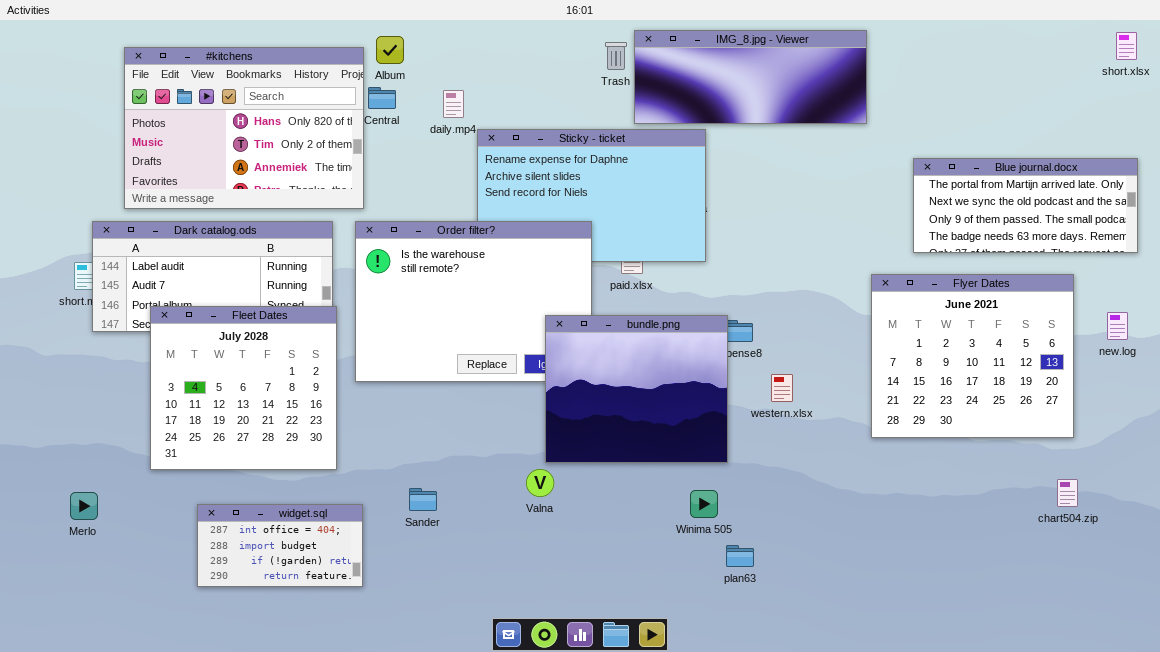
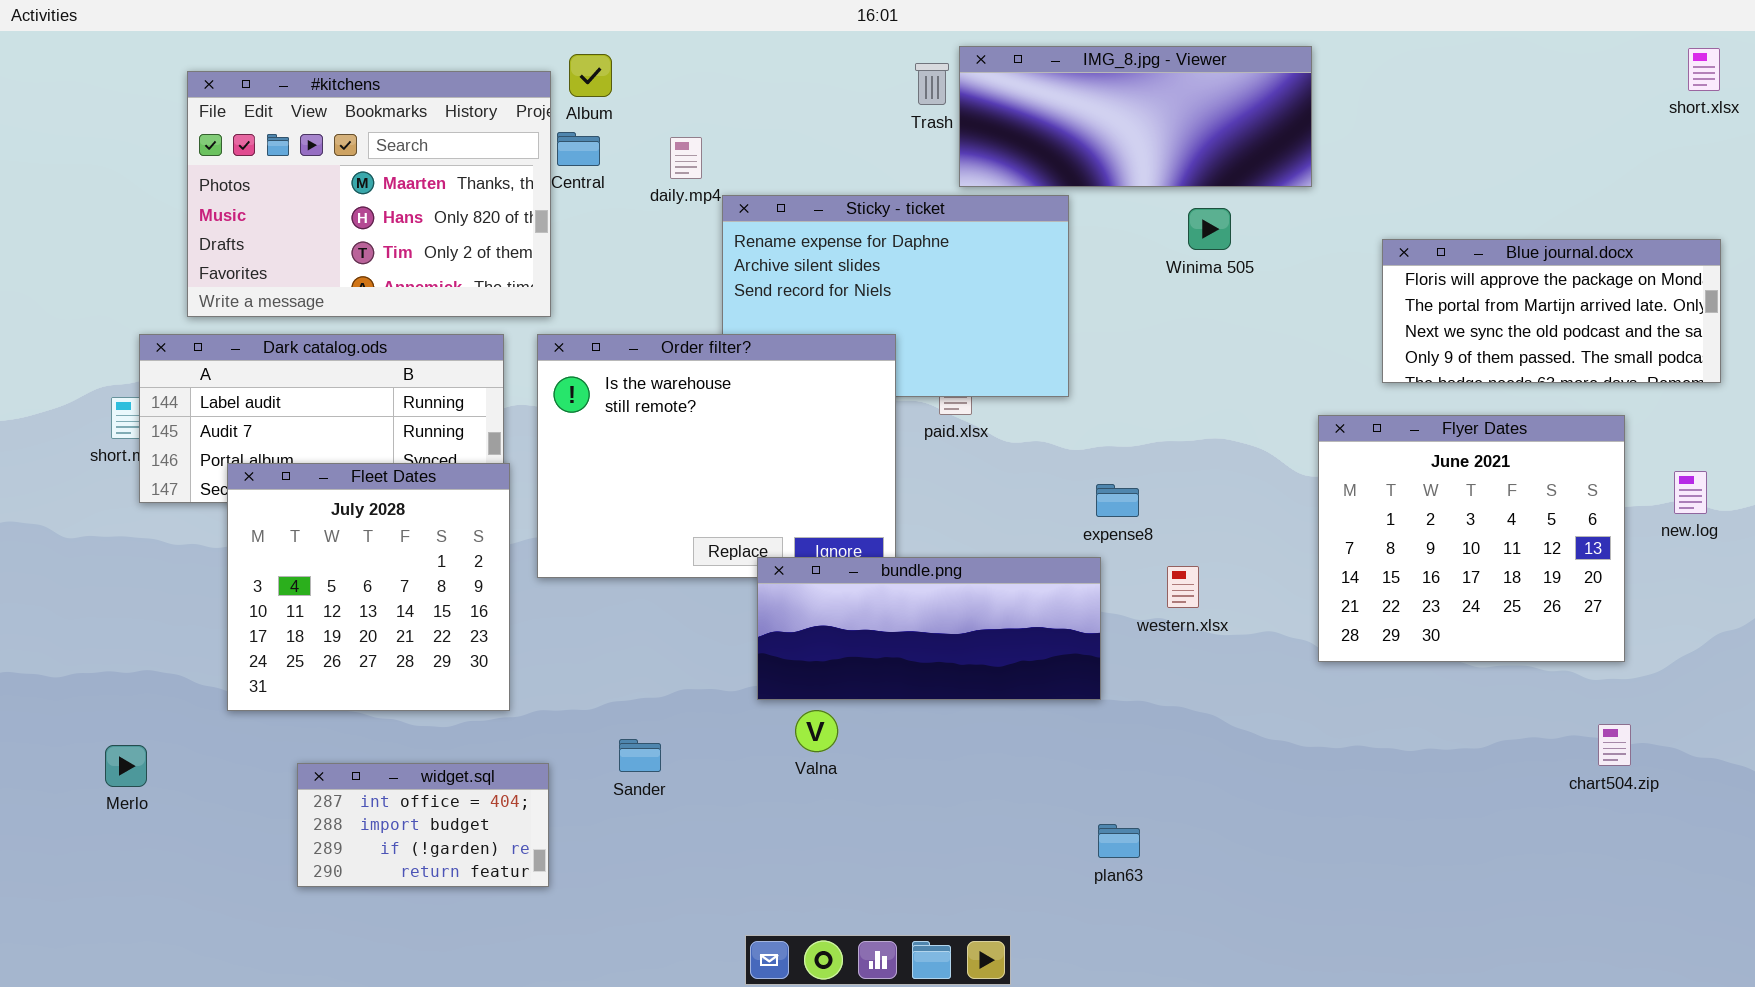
#kitchens: [124,47,364,209] -> [187,71,551,317], scrolled up 1 row
Blue journal.docx: [913,158,1138,253] -> [1382,239,1721,383], scrolled up 1 row
bundle.png: [545,315,728,463] -> [757,557,1101,700], resized
Winima 505: [690,490,718,518] -> [1188,208,1231,250], moved

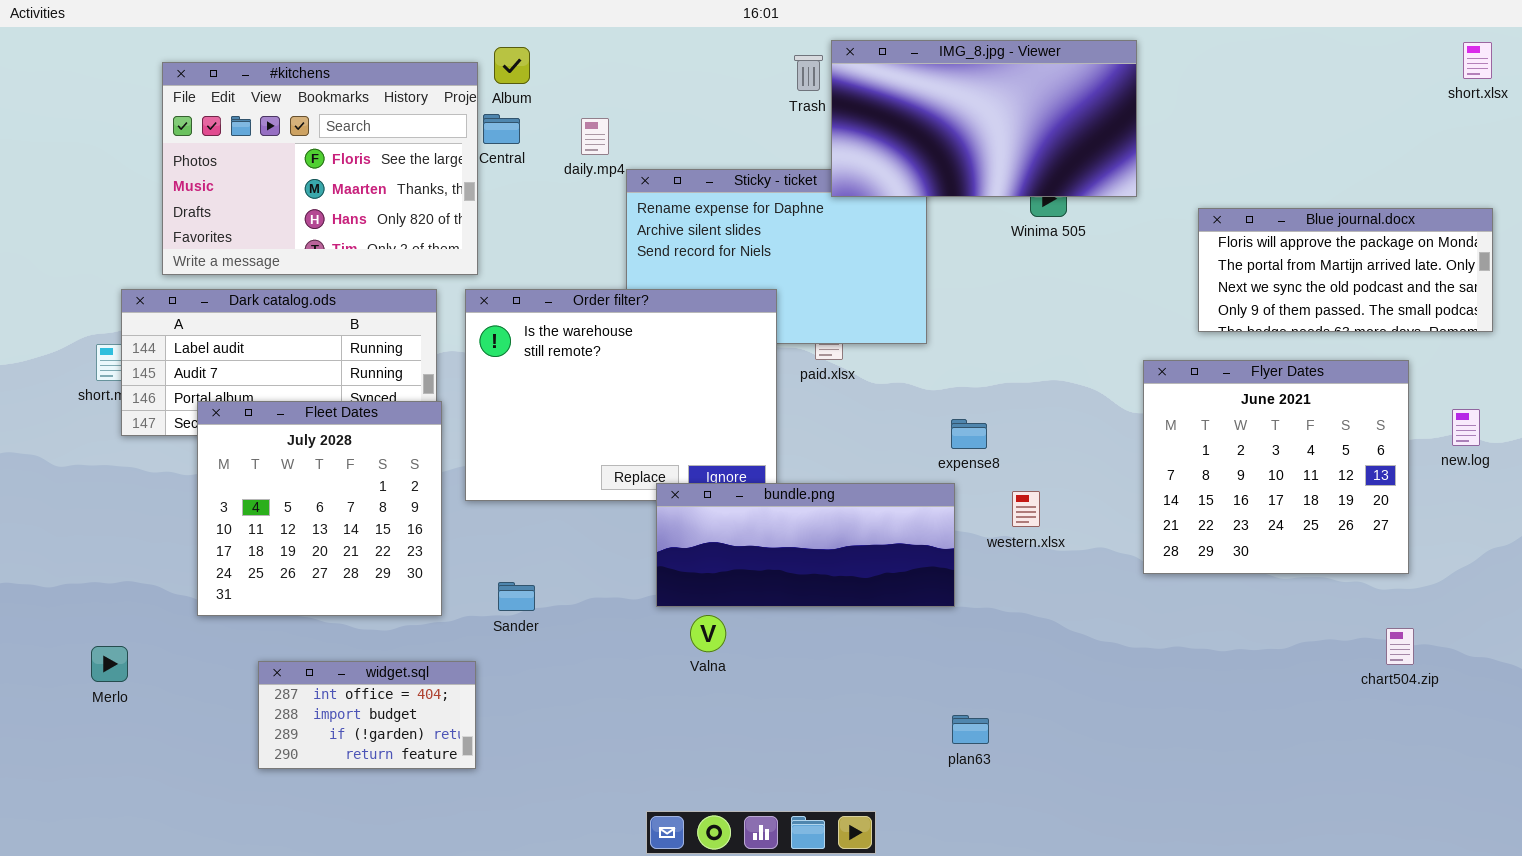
IMG_8.jpg - Viewer: [959,46,1312,187] -> [831,40,1137,197], resized
#kitchens: [187,71,551,317] -> [162,62,478,275], scrolled up 1 row
Sander: [619,739,661,772] -> [498,582,535,611], moved

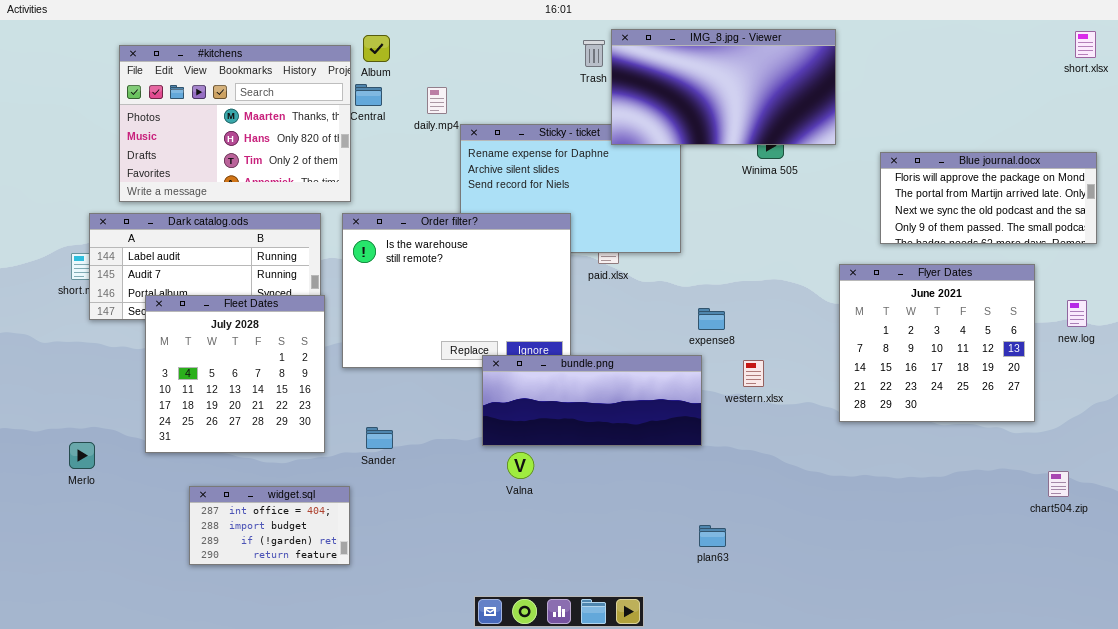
#kitchens: [162,62,478,275] -> [119,45,351,202], scrolled down 1 row
chart504.zip: [1386,628,1414,665] -> [1048,471,1069,497], moved
Merlo: [91,646,128,682] -> [69,442,95,469], moved

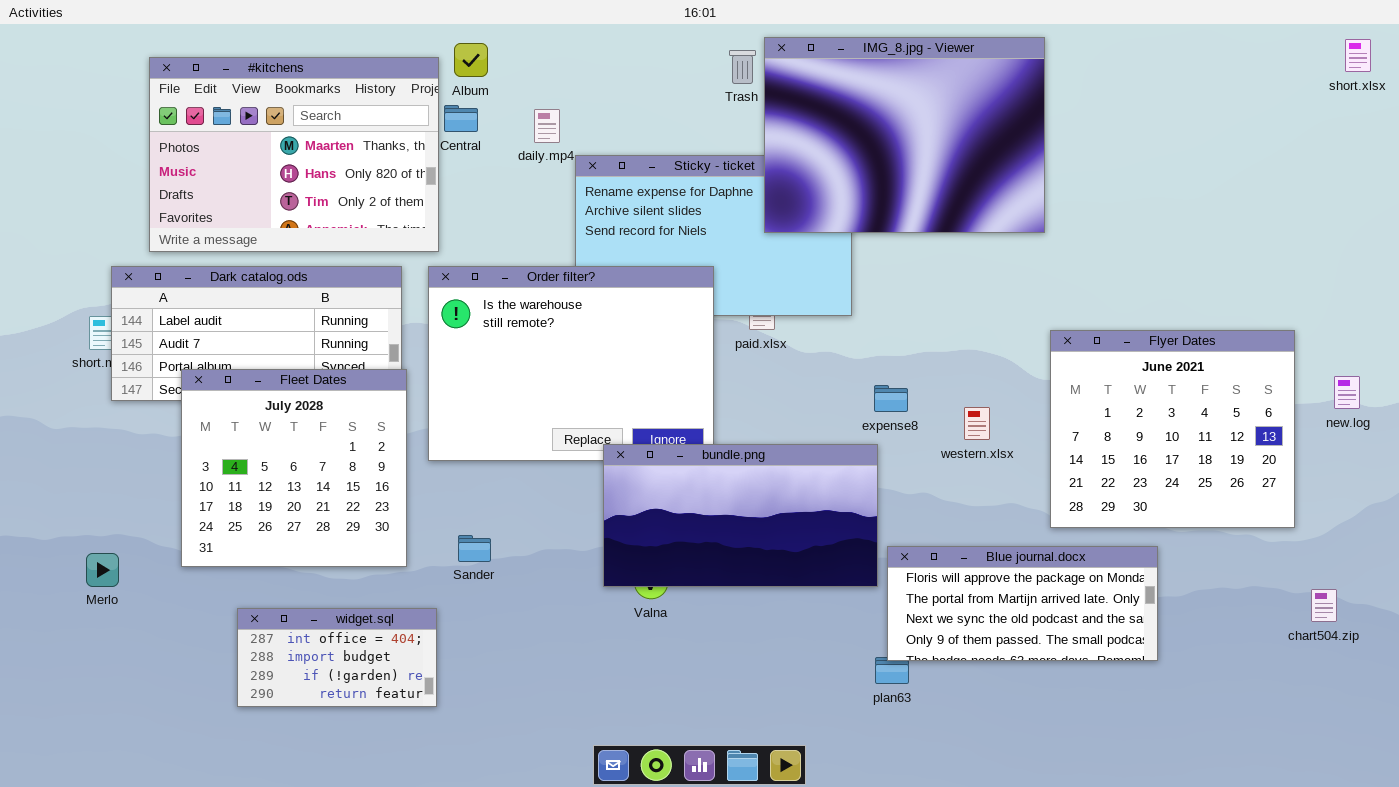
IMG_8.jpg - Viewer: [611,29,836,145] -> [764,37,1045,233], resized
Blue journal.docx: [880,152,1097,244] -> [887,546,1158,661], moved
bundle.png: [482,355,702,446] -> [603,444,878,587], resized
western.xlsx: [743,360,764,387] -> [964,407,990,440], moved

